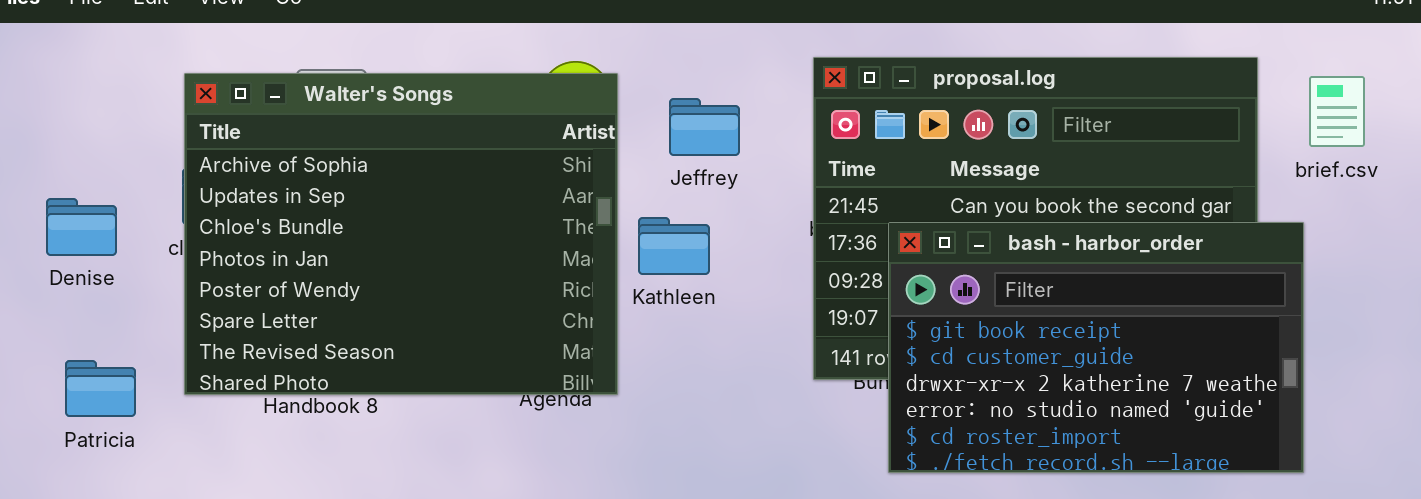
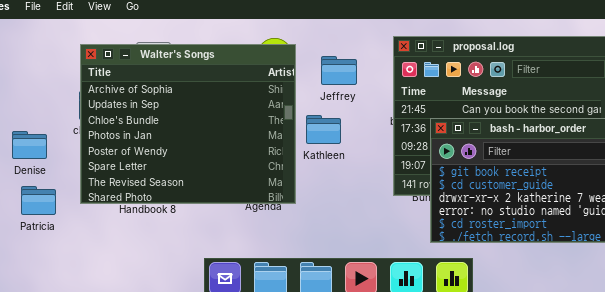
Denise: [46,198,117,256] -> [12,131,47,159], moved

